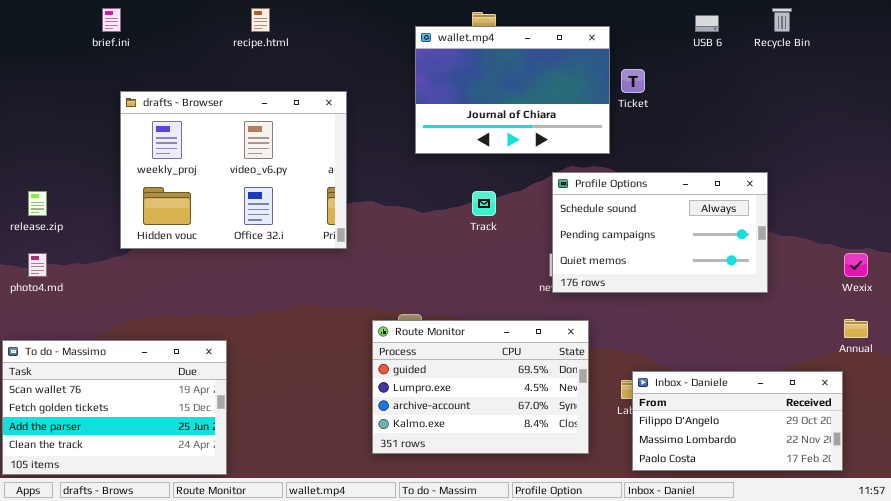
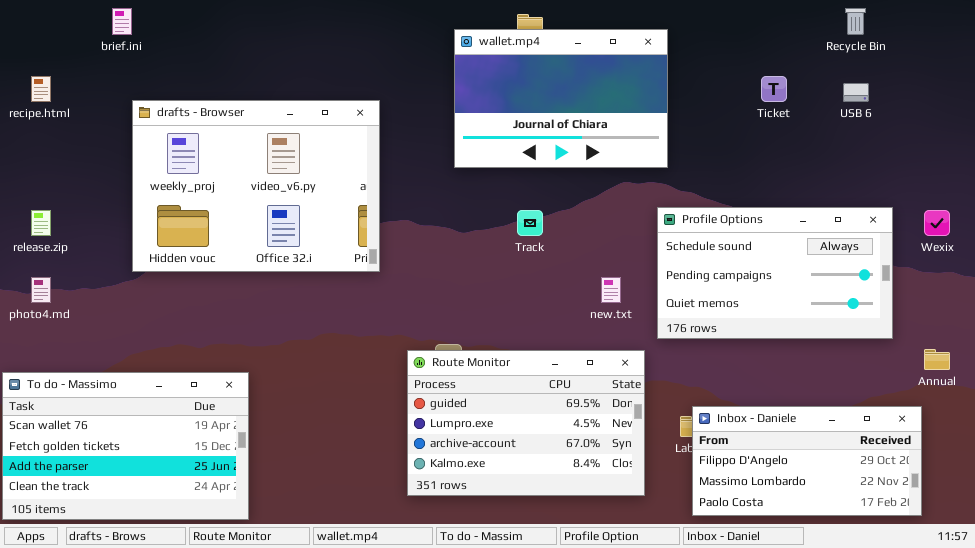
recipe.html: [251,8,270,32] -> [31,76,51,102], moved
USB 6: [695,15,719,32] -> [843,83,869,102], moved
Ticket: [621,69,645,93] -> [761,76,787,102], moved
Profile Options: [552,172,768,293] -> [657,207,893,339], moved
Wexix: [844,253,868,277] -> [924,210,950,236], moved

